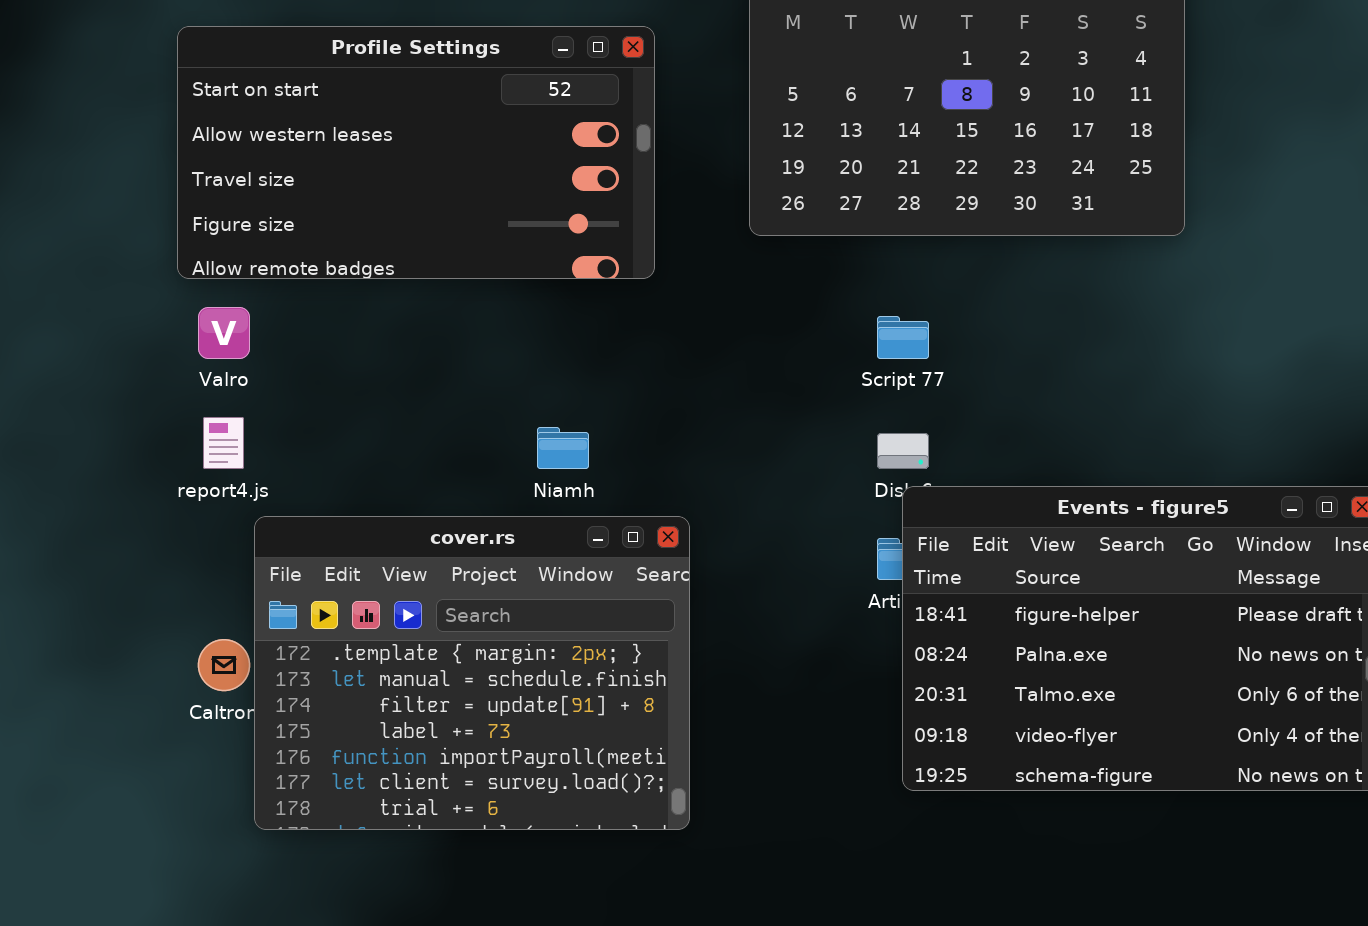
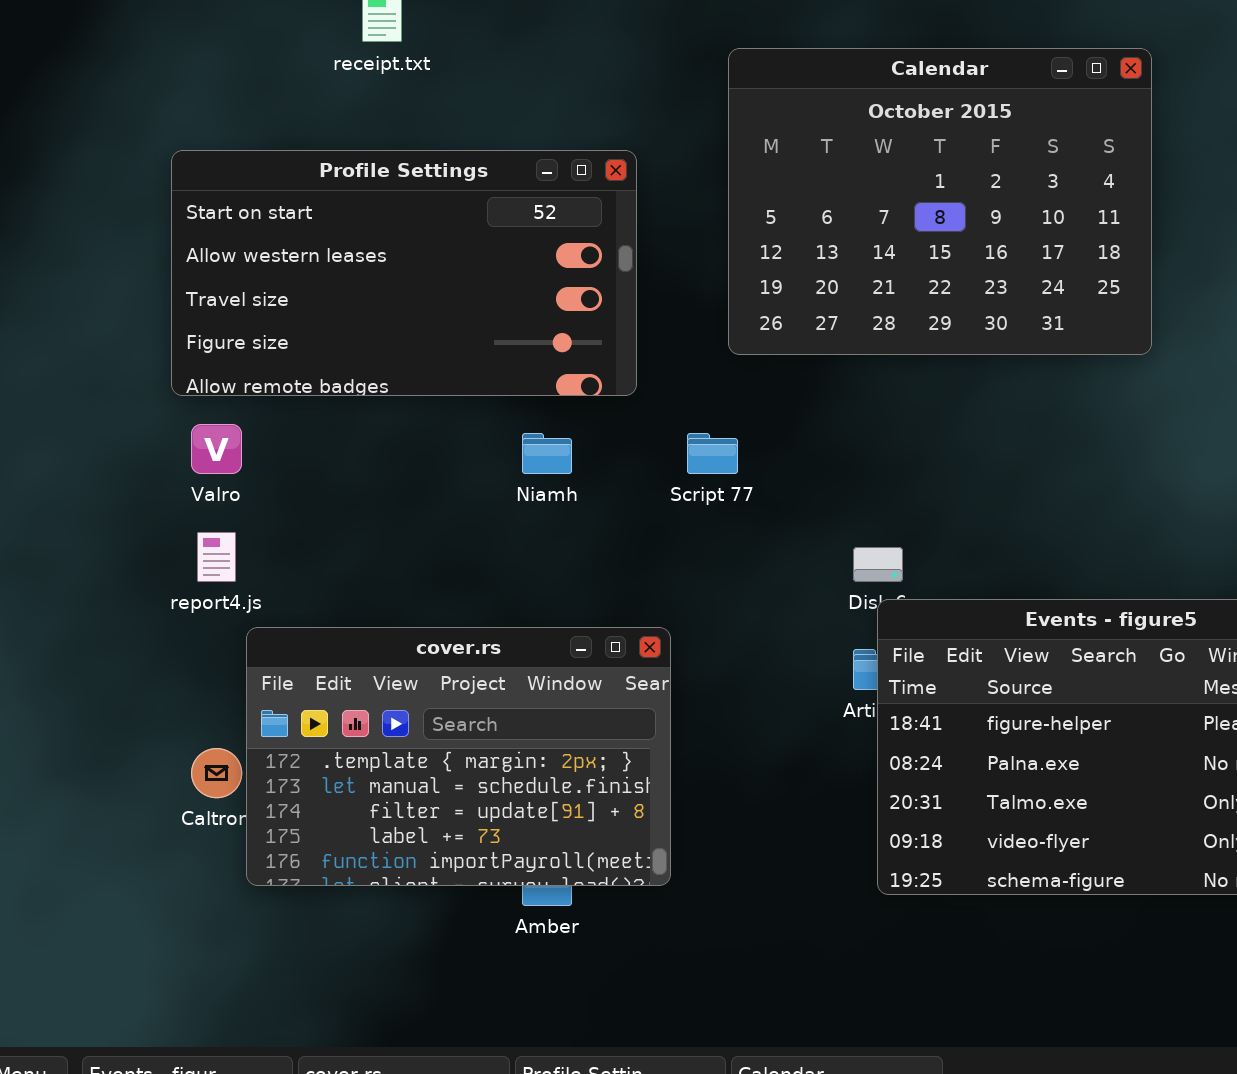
Script 77: [877,316,929,359] -> [687,433,738,474], moved
Niamh: [537,427,589,469] -> [522,433,572,474], moved
cover.rs: [254,516,690,830] -> [246,627,671,886], resized

